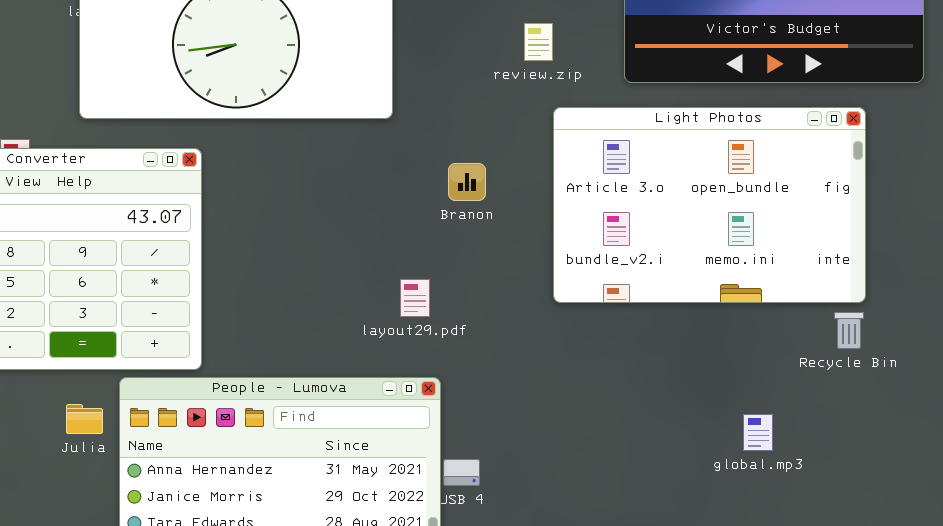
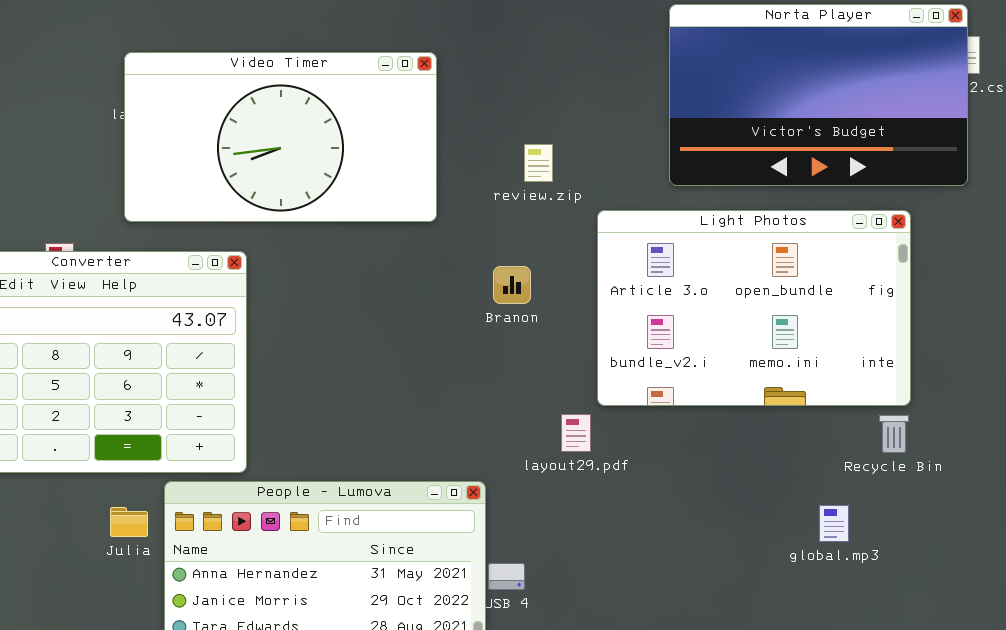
review.zip: [524,23,553,61] -> [524,144,553,182], moved
layout29.pdf: [400,279,430,317] -> [561,414,591,452], moved
global.mp3: [743,414,773,451] -> [819,505,849,542], moved

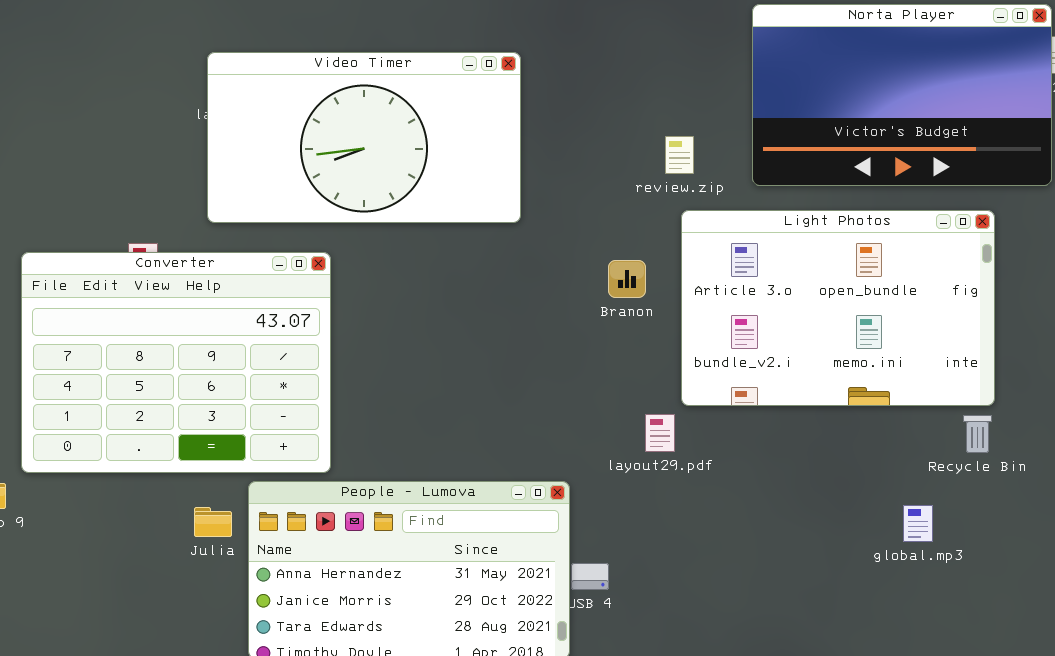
review.zip: [524,144,553,182] -> [665,136,694,174], moved
Branon: [493,266,531,304] -> [608,260,646,298], moved

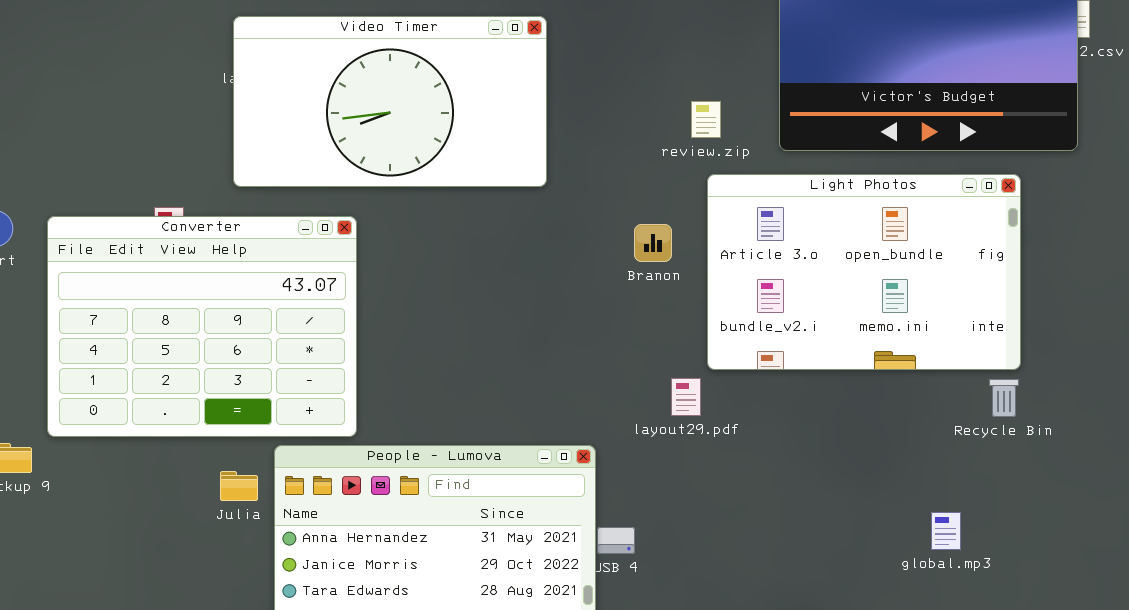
global.mp3: [903,505,933,542] -> [931,512,961,550], moved

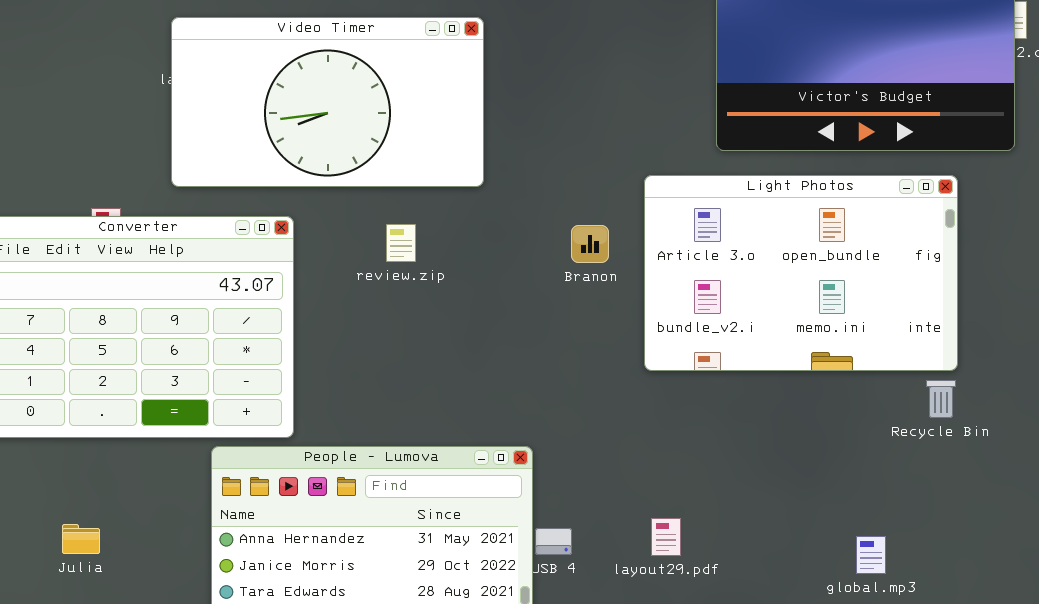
review.zip: [691,101,721,138] -> [386,224,416,262], moved
layout29.pdf: [671,378,701,416] -> [651,518,681,556], moved
Julia: [220,471,258,501] -> [62,524,100,554], moved
global.mp3: [931,512,961,550] -> [856,536,886,574], moved

